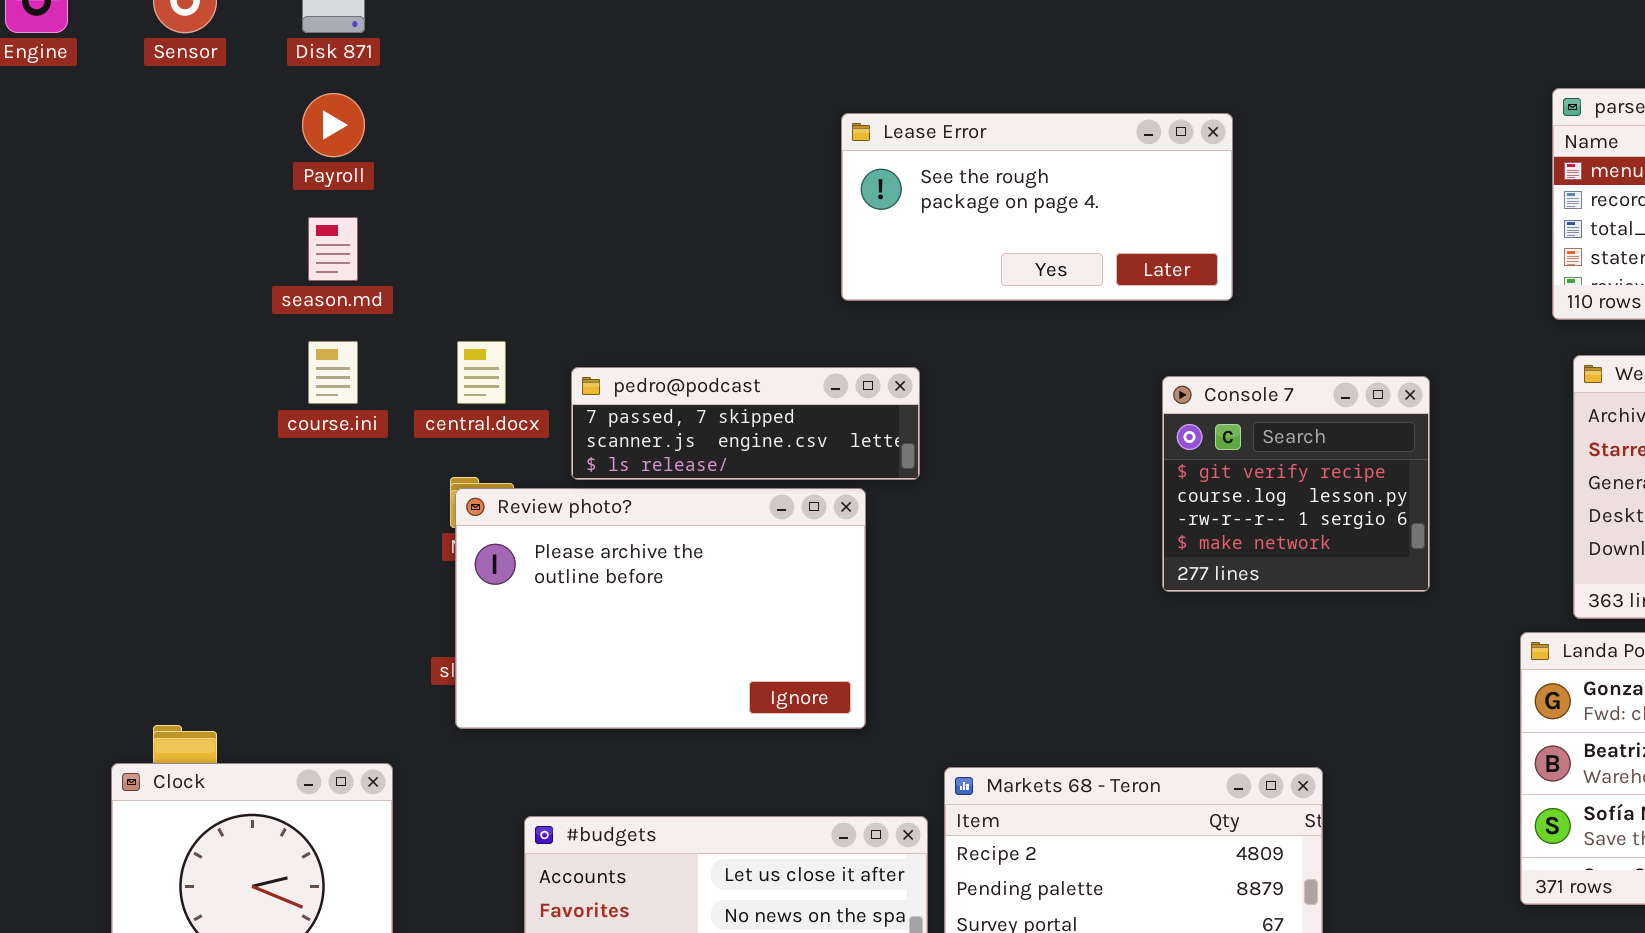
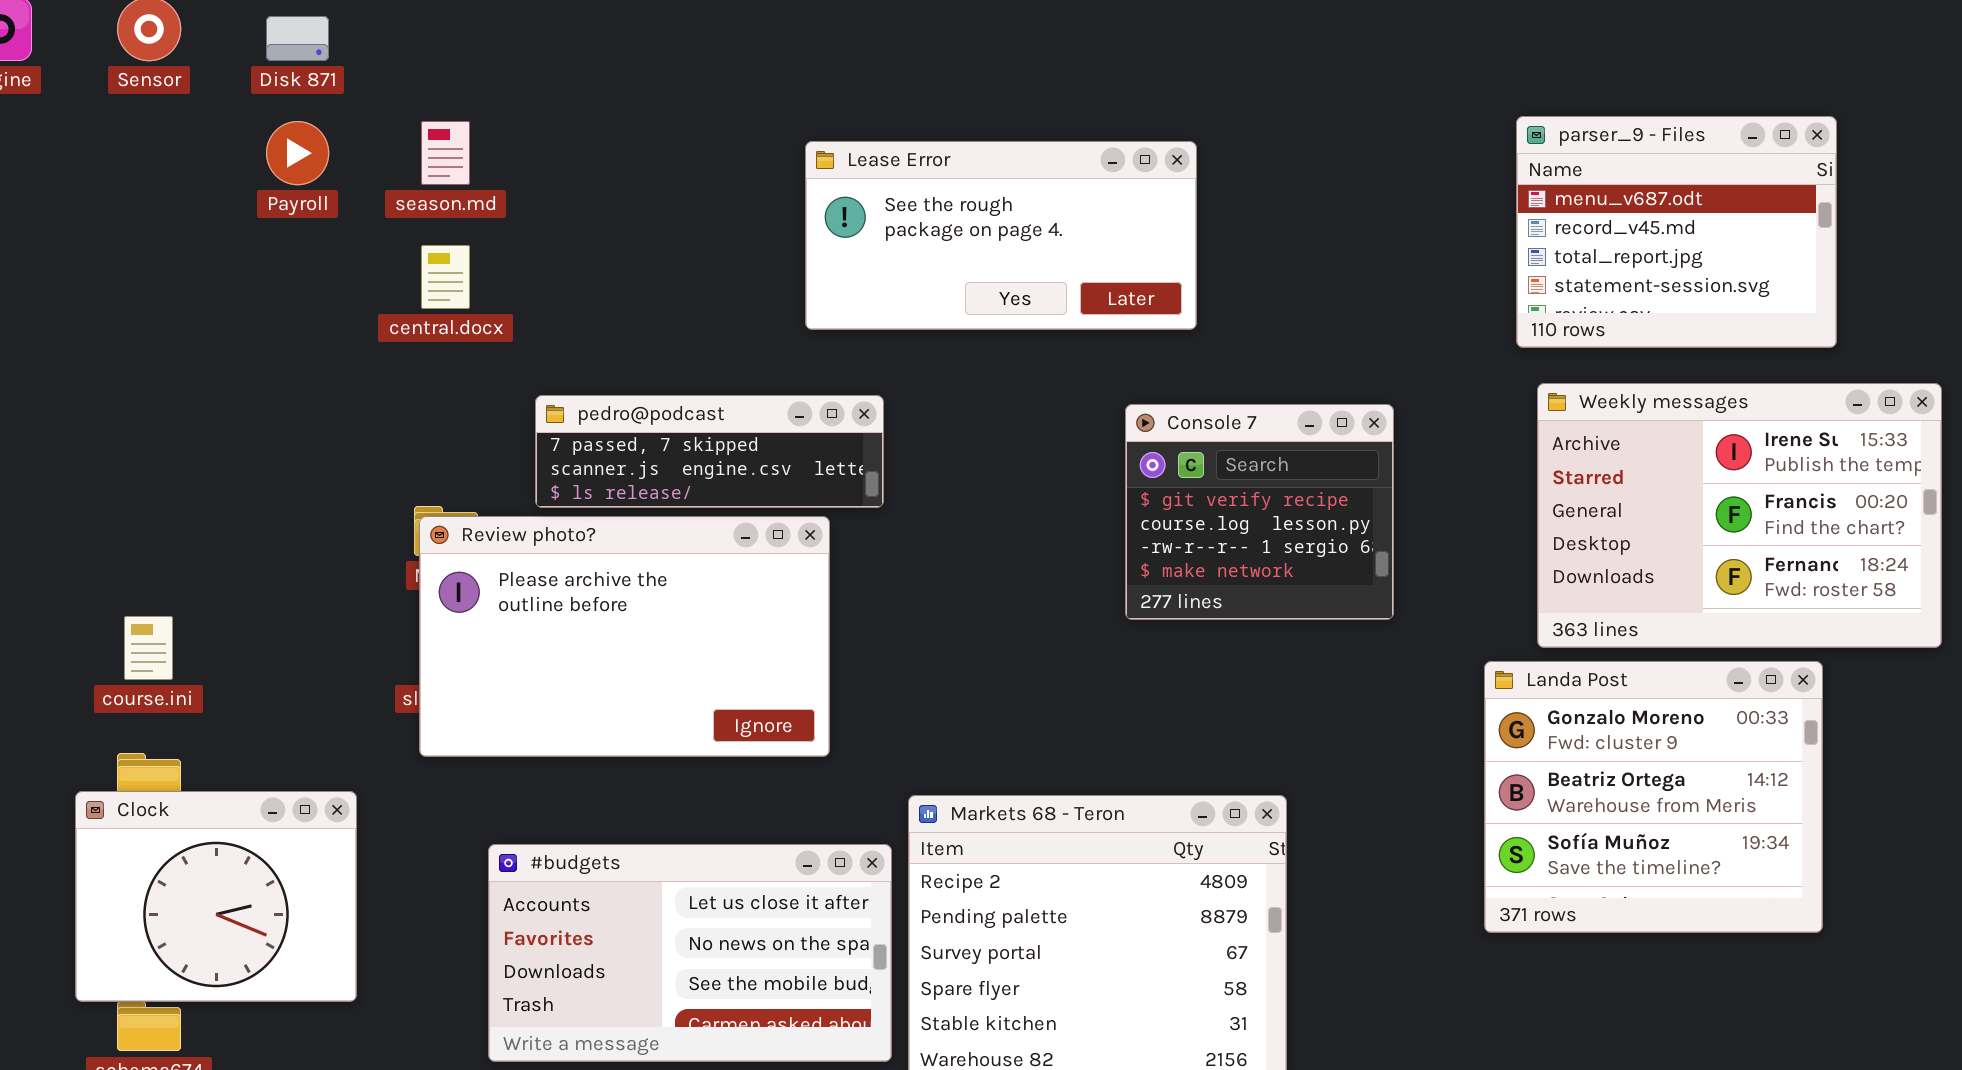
season.md: [308,217,358,281] -> [421,121,470,185], moved
course.ini: [308,341,358,404] -> [124,616,173,680], moved
central.docx: [457,341,506,404] -> [421,245,470,309], moved

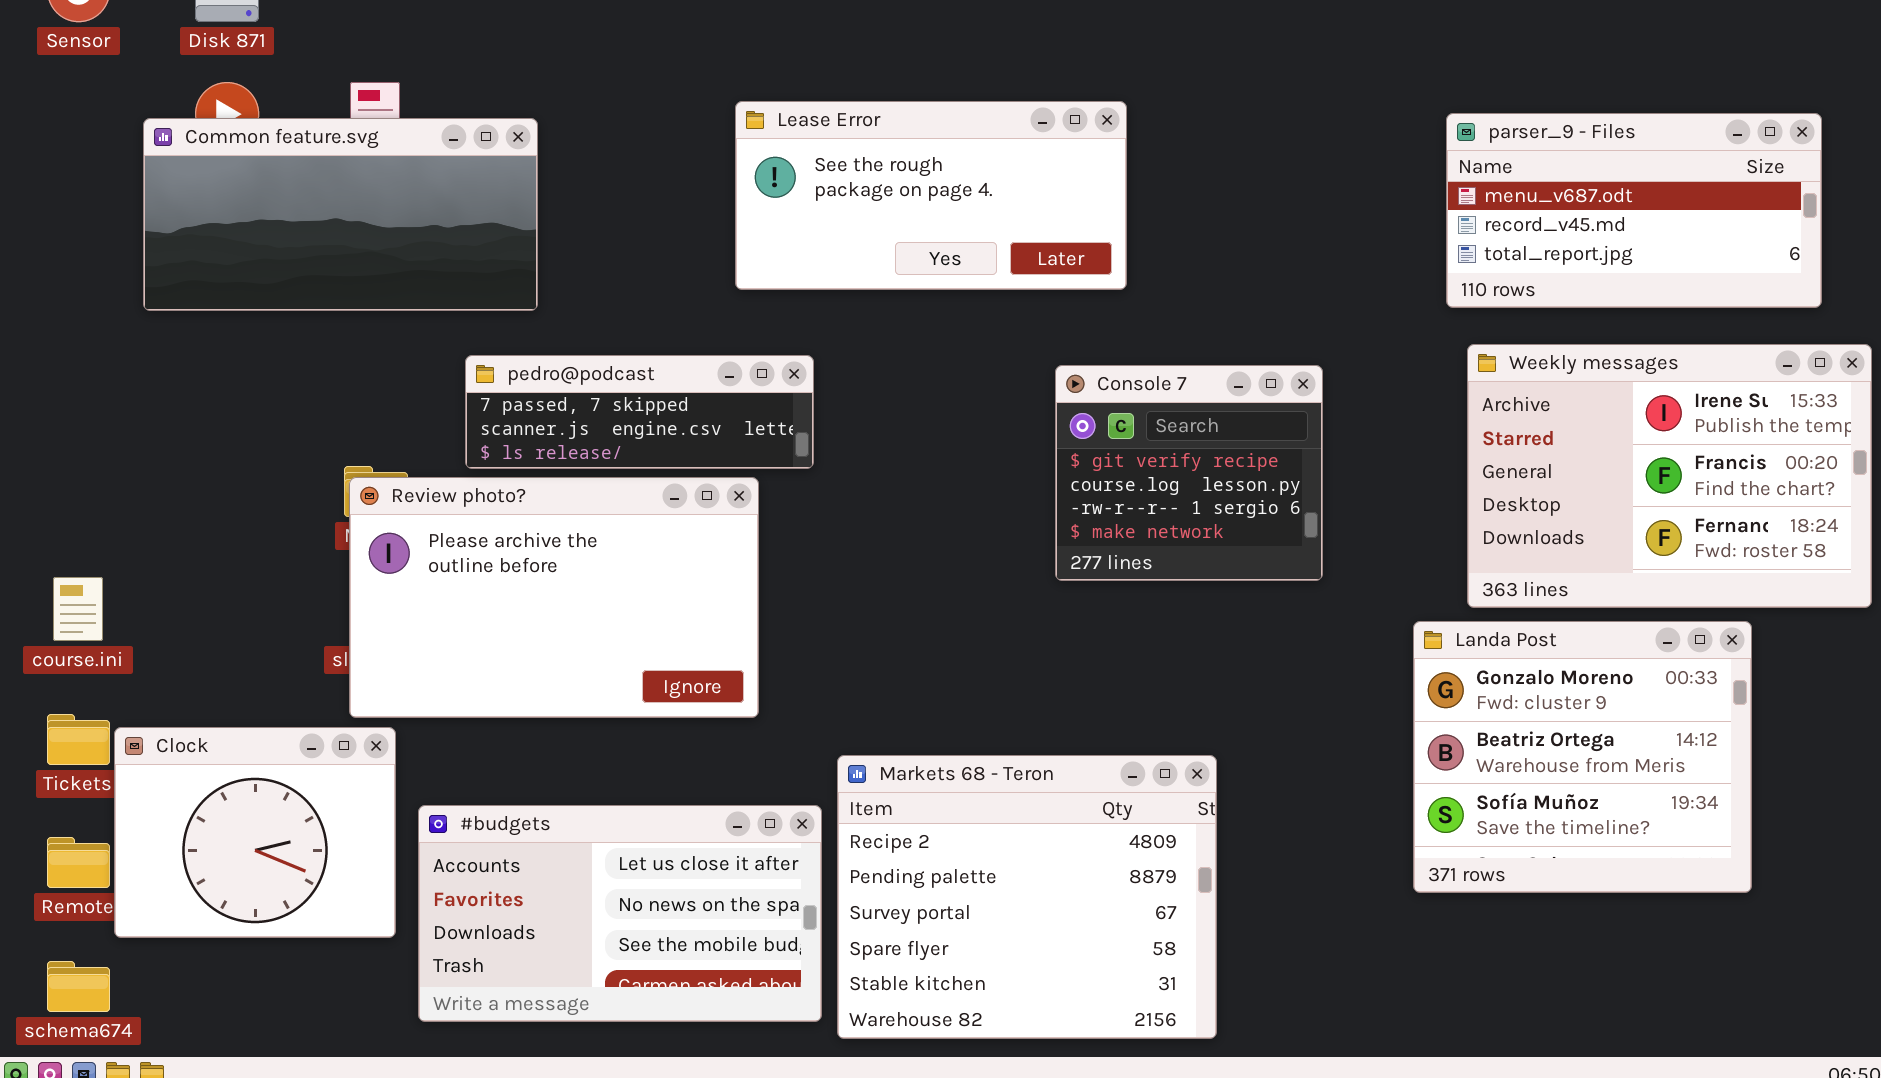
parser_9 - Files: [1516,116,1837,348] -> [1446,113,1822,308], resized
Common feature.svg: none -> [143,118,538,311], opened
Clock: [75,791,357,1002] -> [114,727,396,938], moved

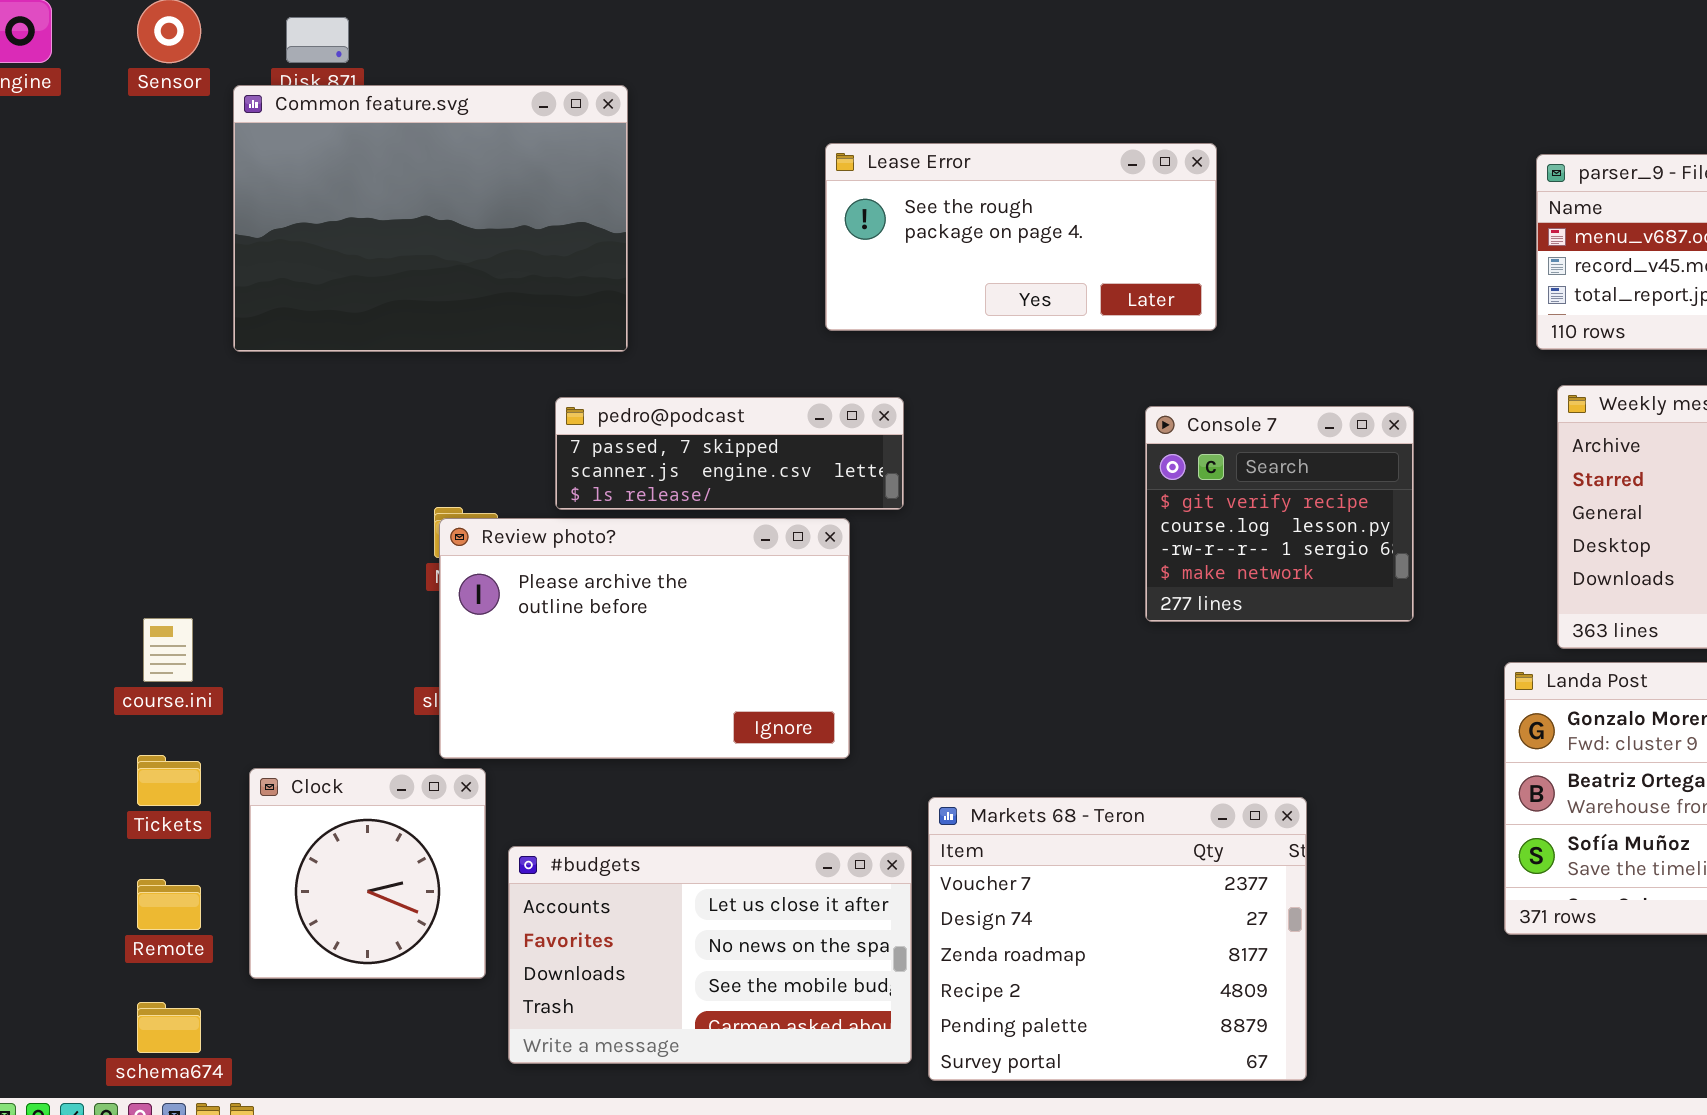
Common feature.svg: [143,118,538,311] -> [233,85,628,352], resized
Clock: [114,727,396,938] -> [249,768,486,979], resized
Markets 68 - Teron: [837,755,1217,1039] -> [928,797,1307,1081], scrolled up 3 rows

